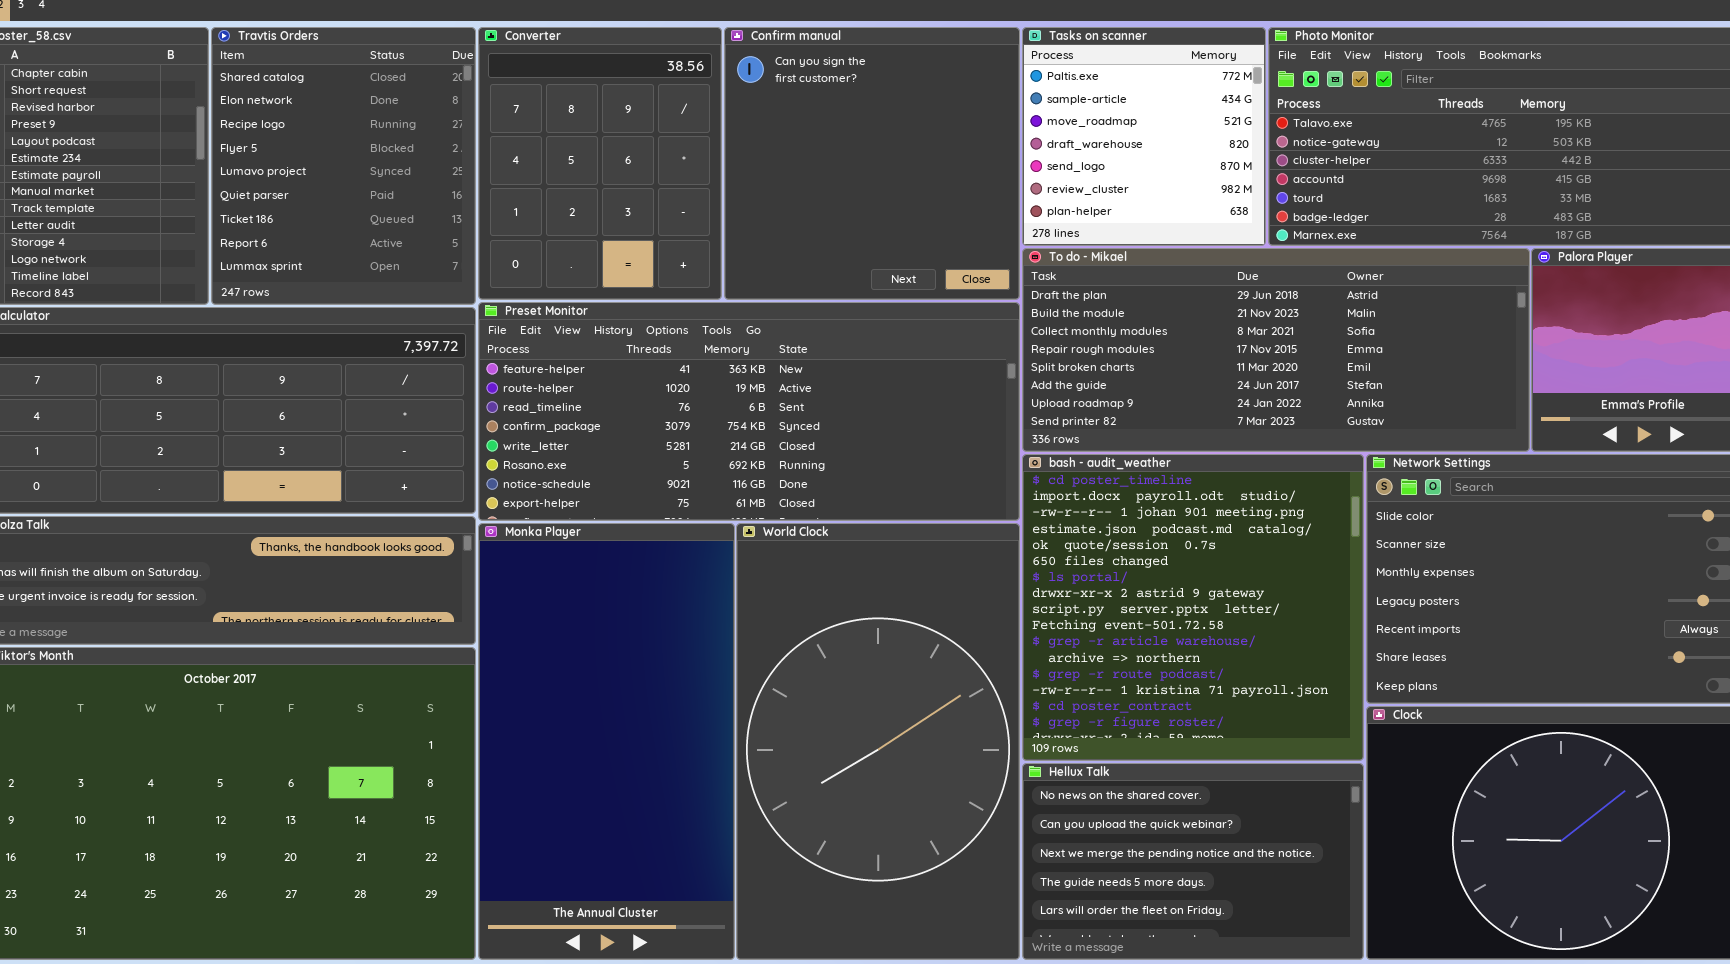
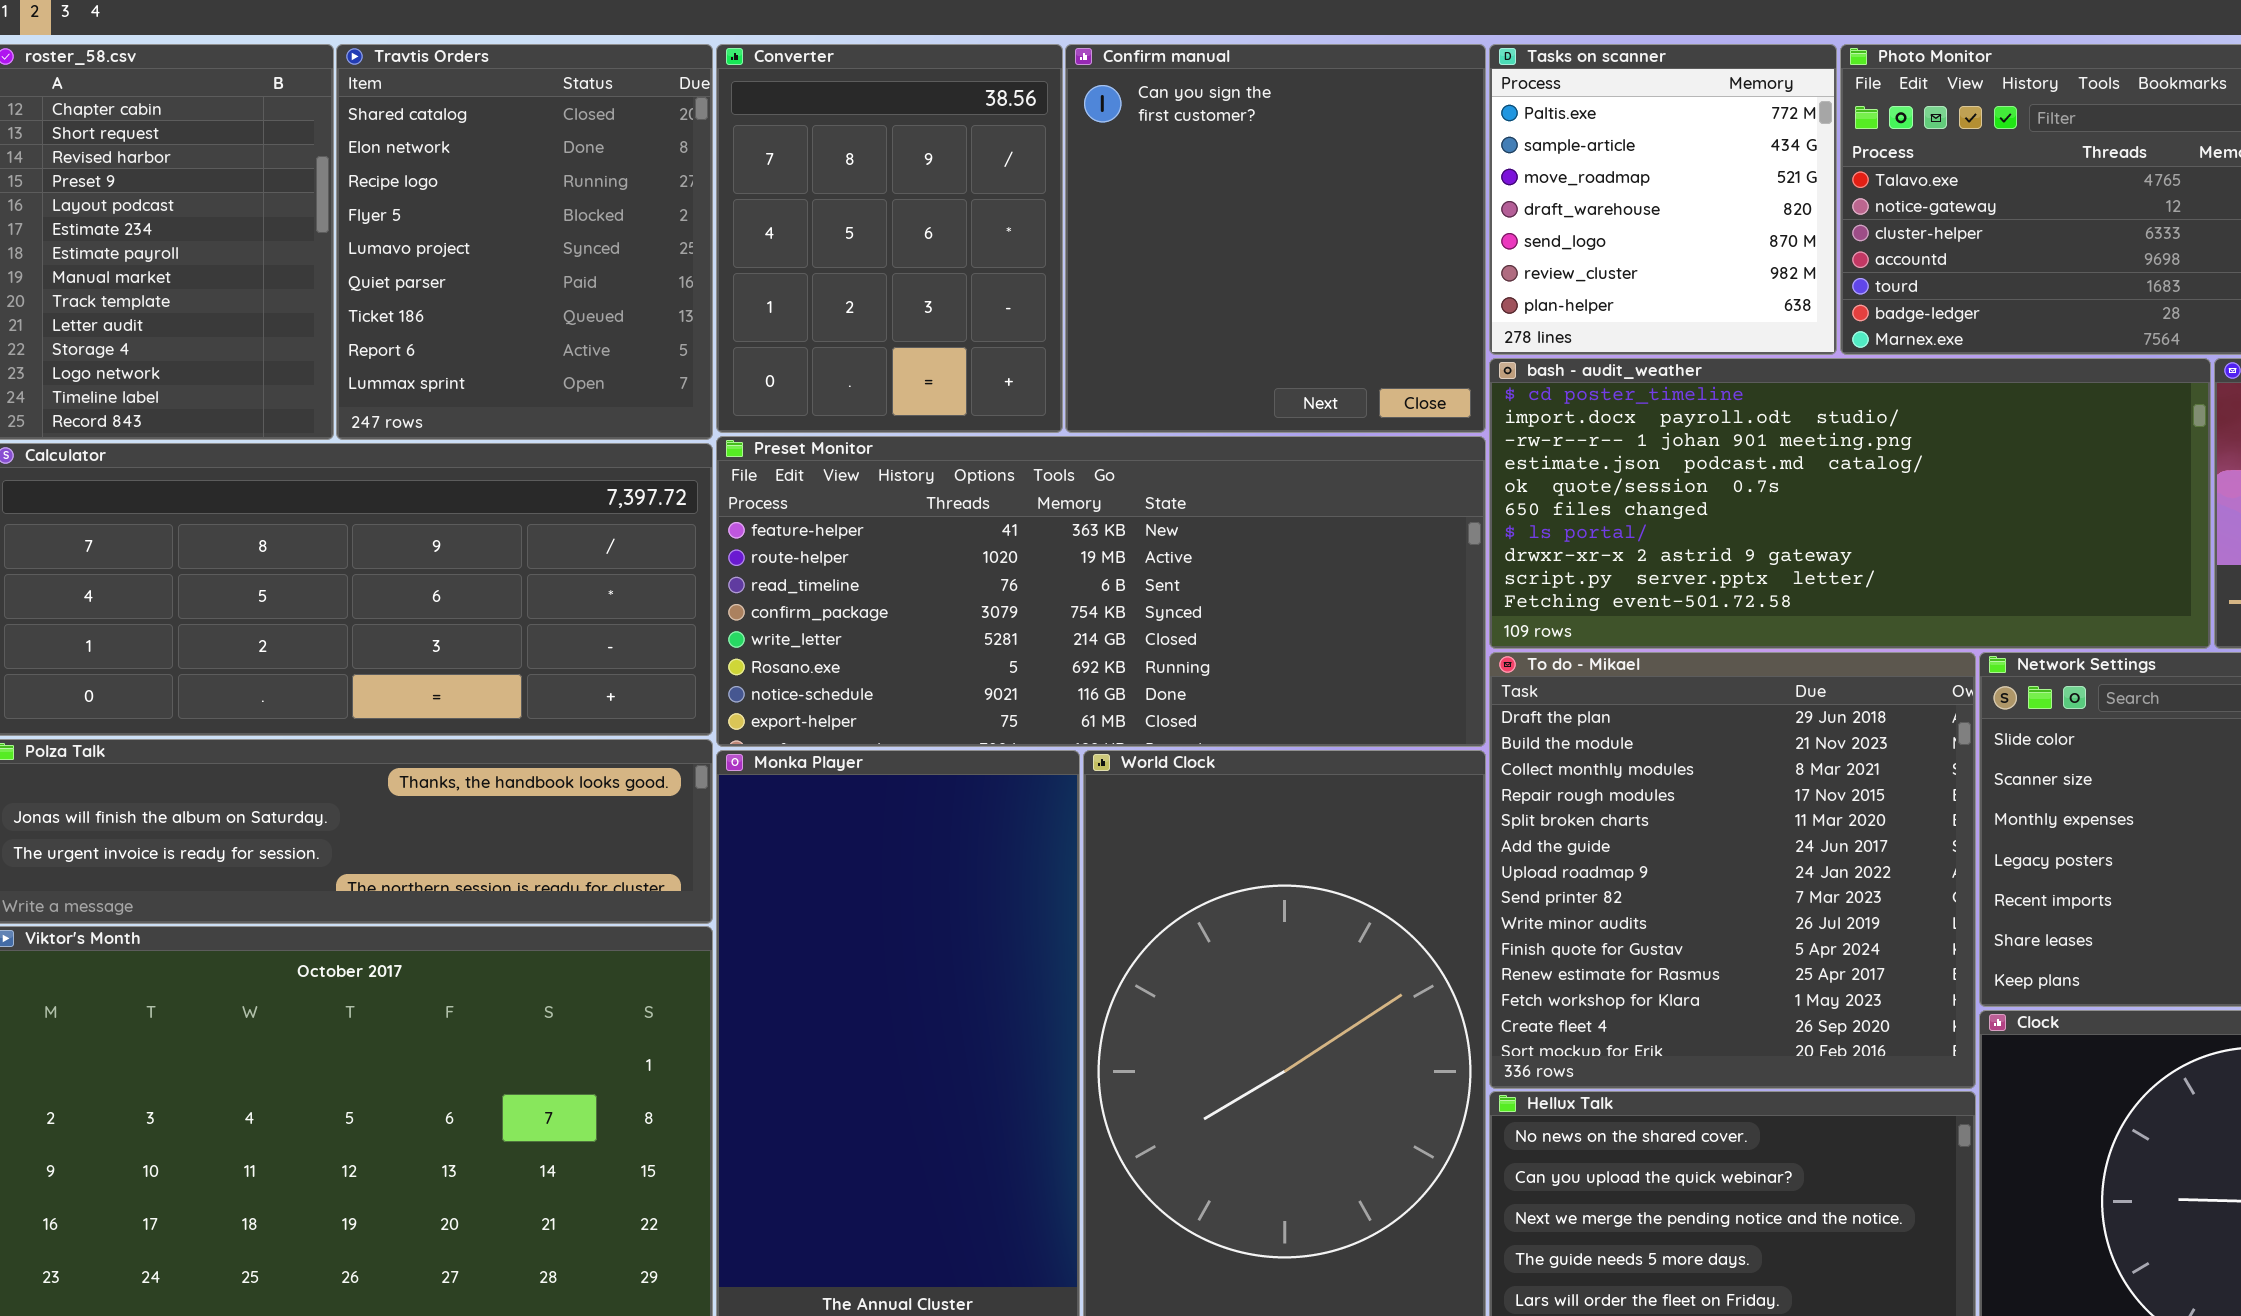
To do - Mikael: [1022,248,1530,452] -> [1489,652,1976,1089], moved, resized
bash - audit_weather: [1022,454,1364,761] -> [1489,358,2211,649], moved, resized

